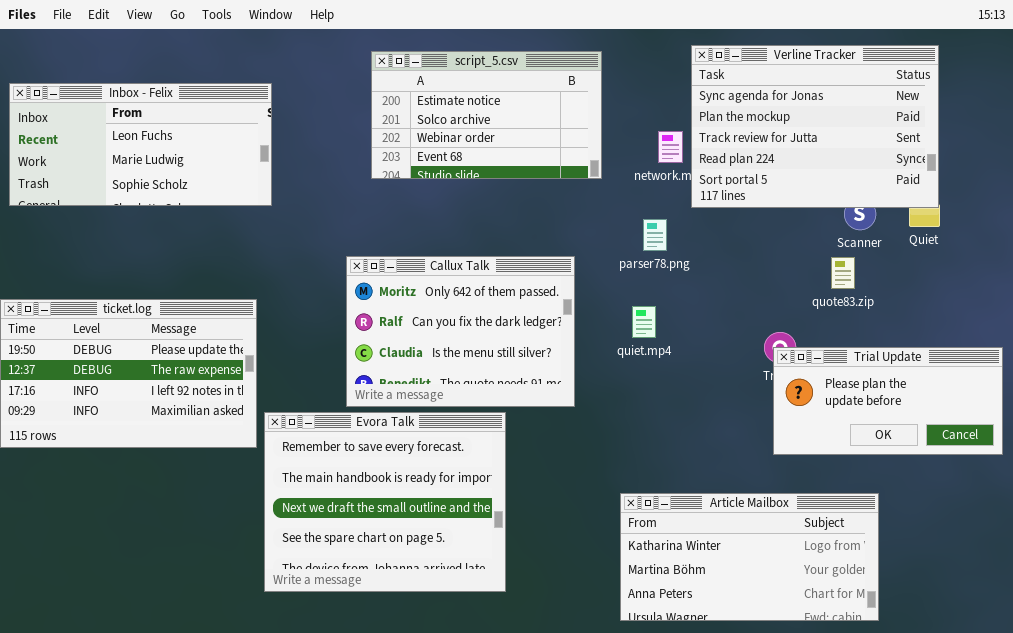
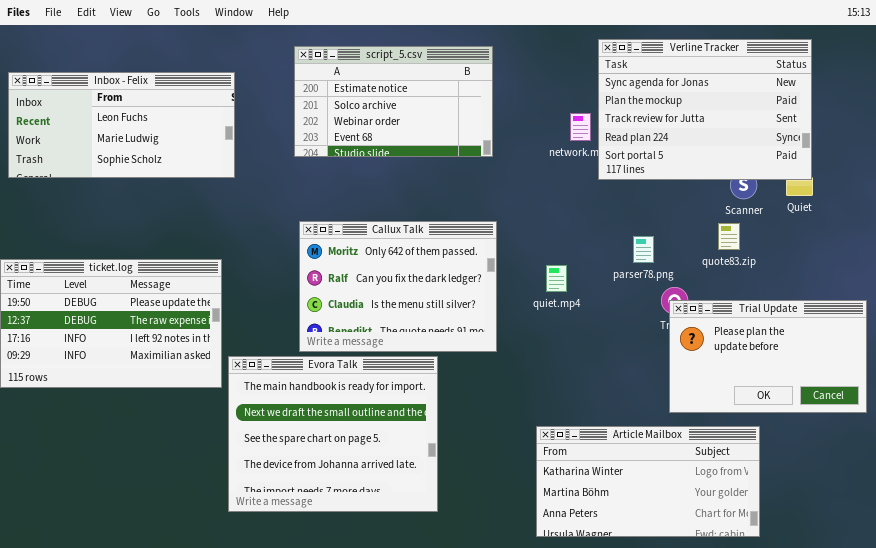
script_5.csv: [371,51,602,179] -> [294,46,493,157], moved
parser78.png: [643,219,667,251] -> [633,236,654,263], moved
Trial Update: [773,347,1003,455] -> [669,300,867,413], resized
Evora Talk: [264,412,506,592] -> [228,356,438,512], scrolled down 1 row

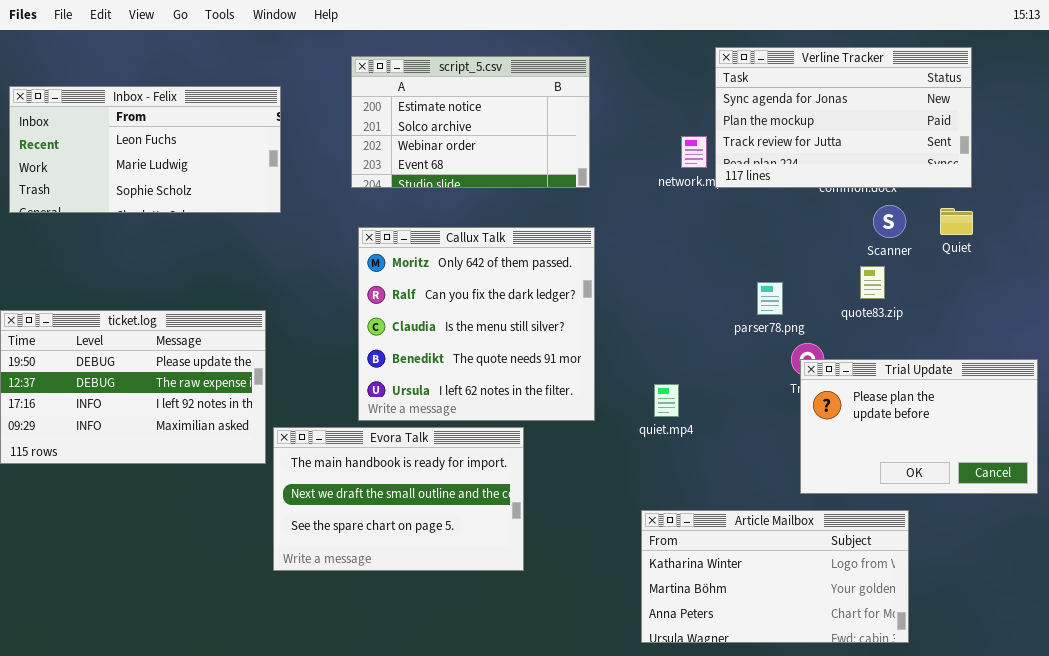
Verline Tracker: [598,39,812,180] -> [715,47,972,188], resized
Callux Talk: [299,221,497,352] -> [358,227,595,421], resized
quiet.mp4: [546,265,567,292] -> [654,384,679,417], moved
Evora Talk: [228,356,438,512] -> [273,427,524,571], resized

